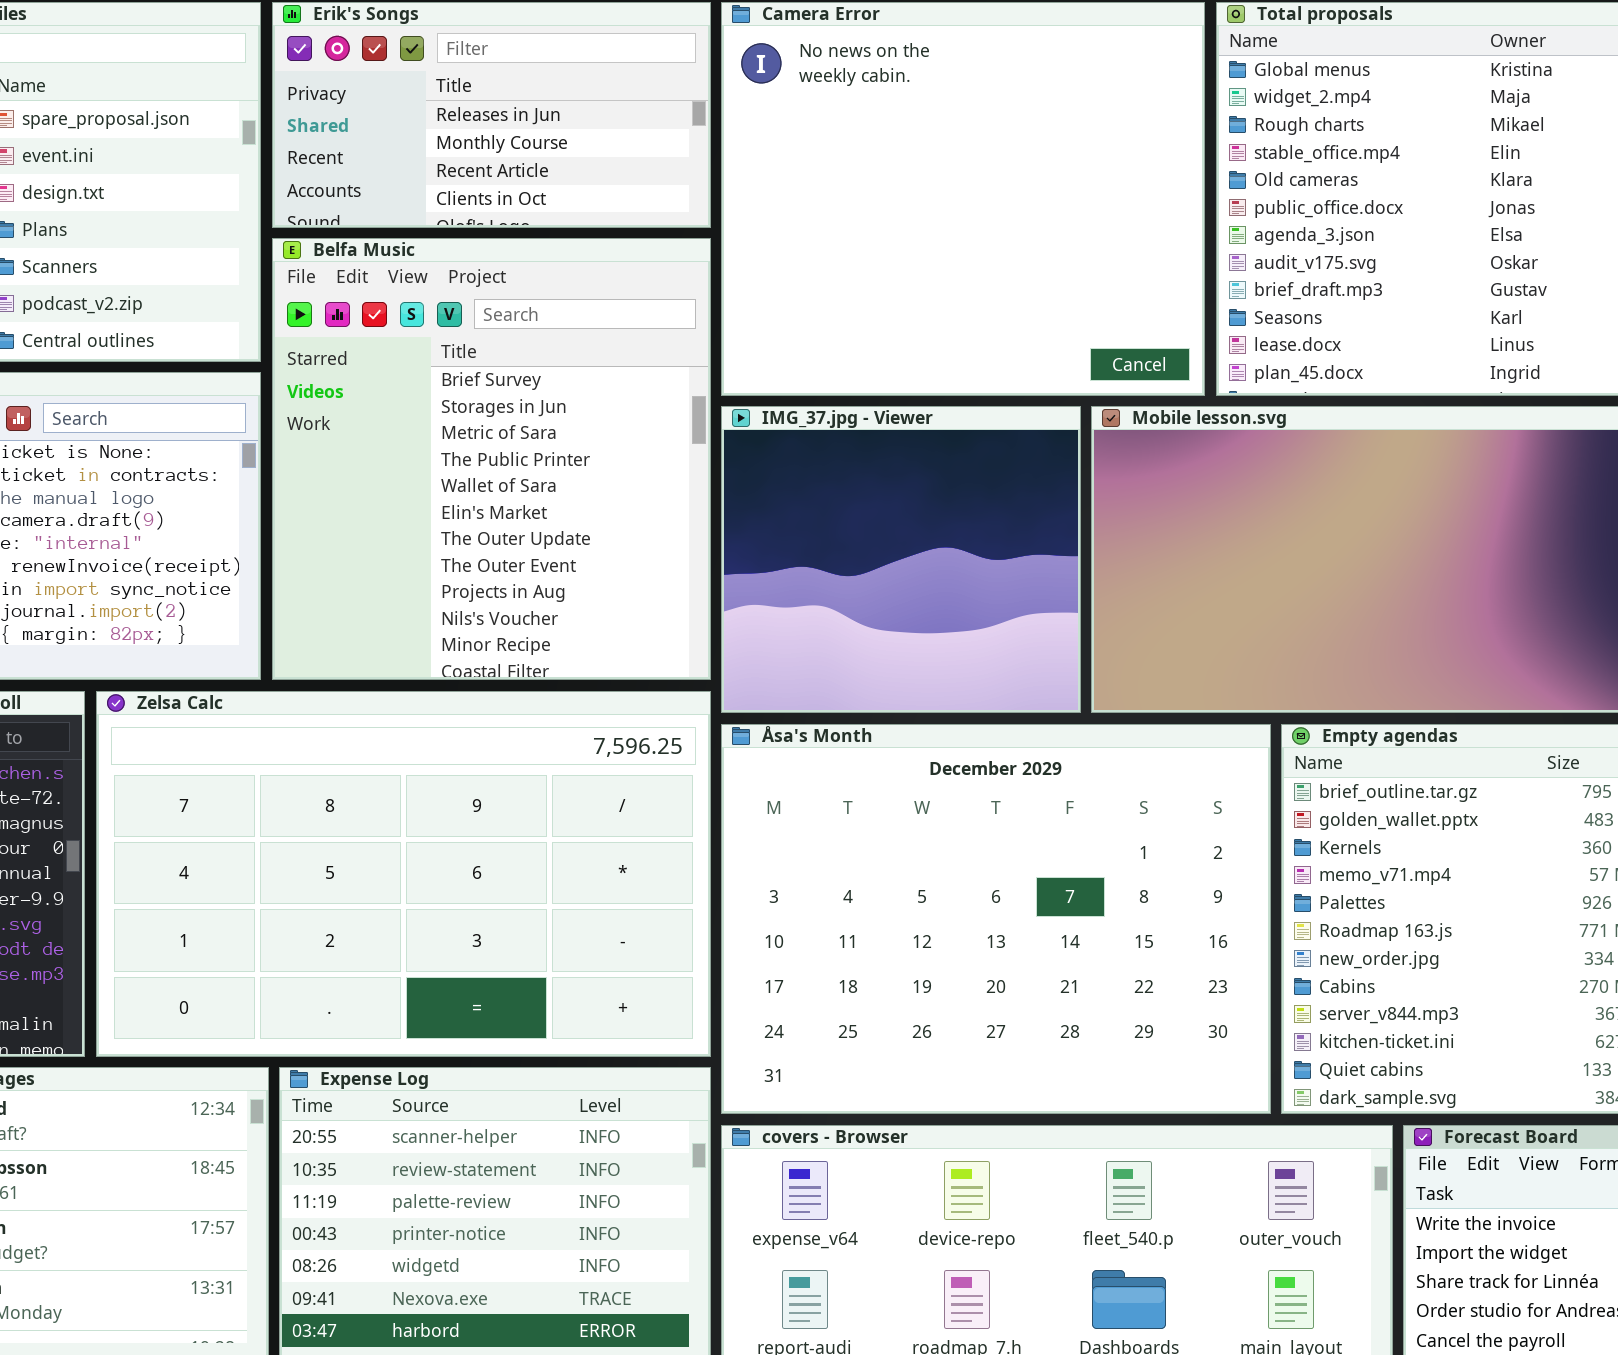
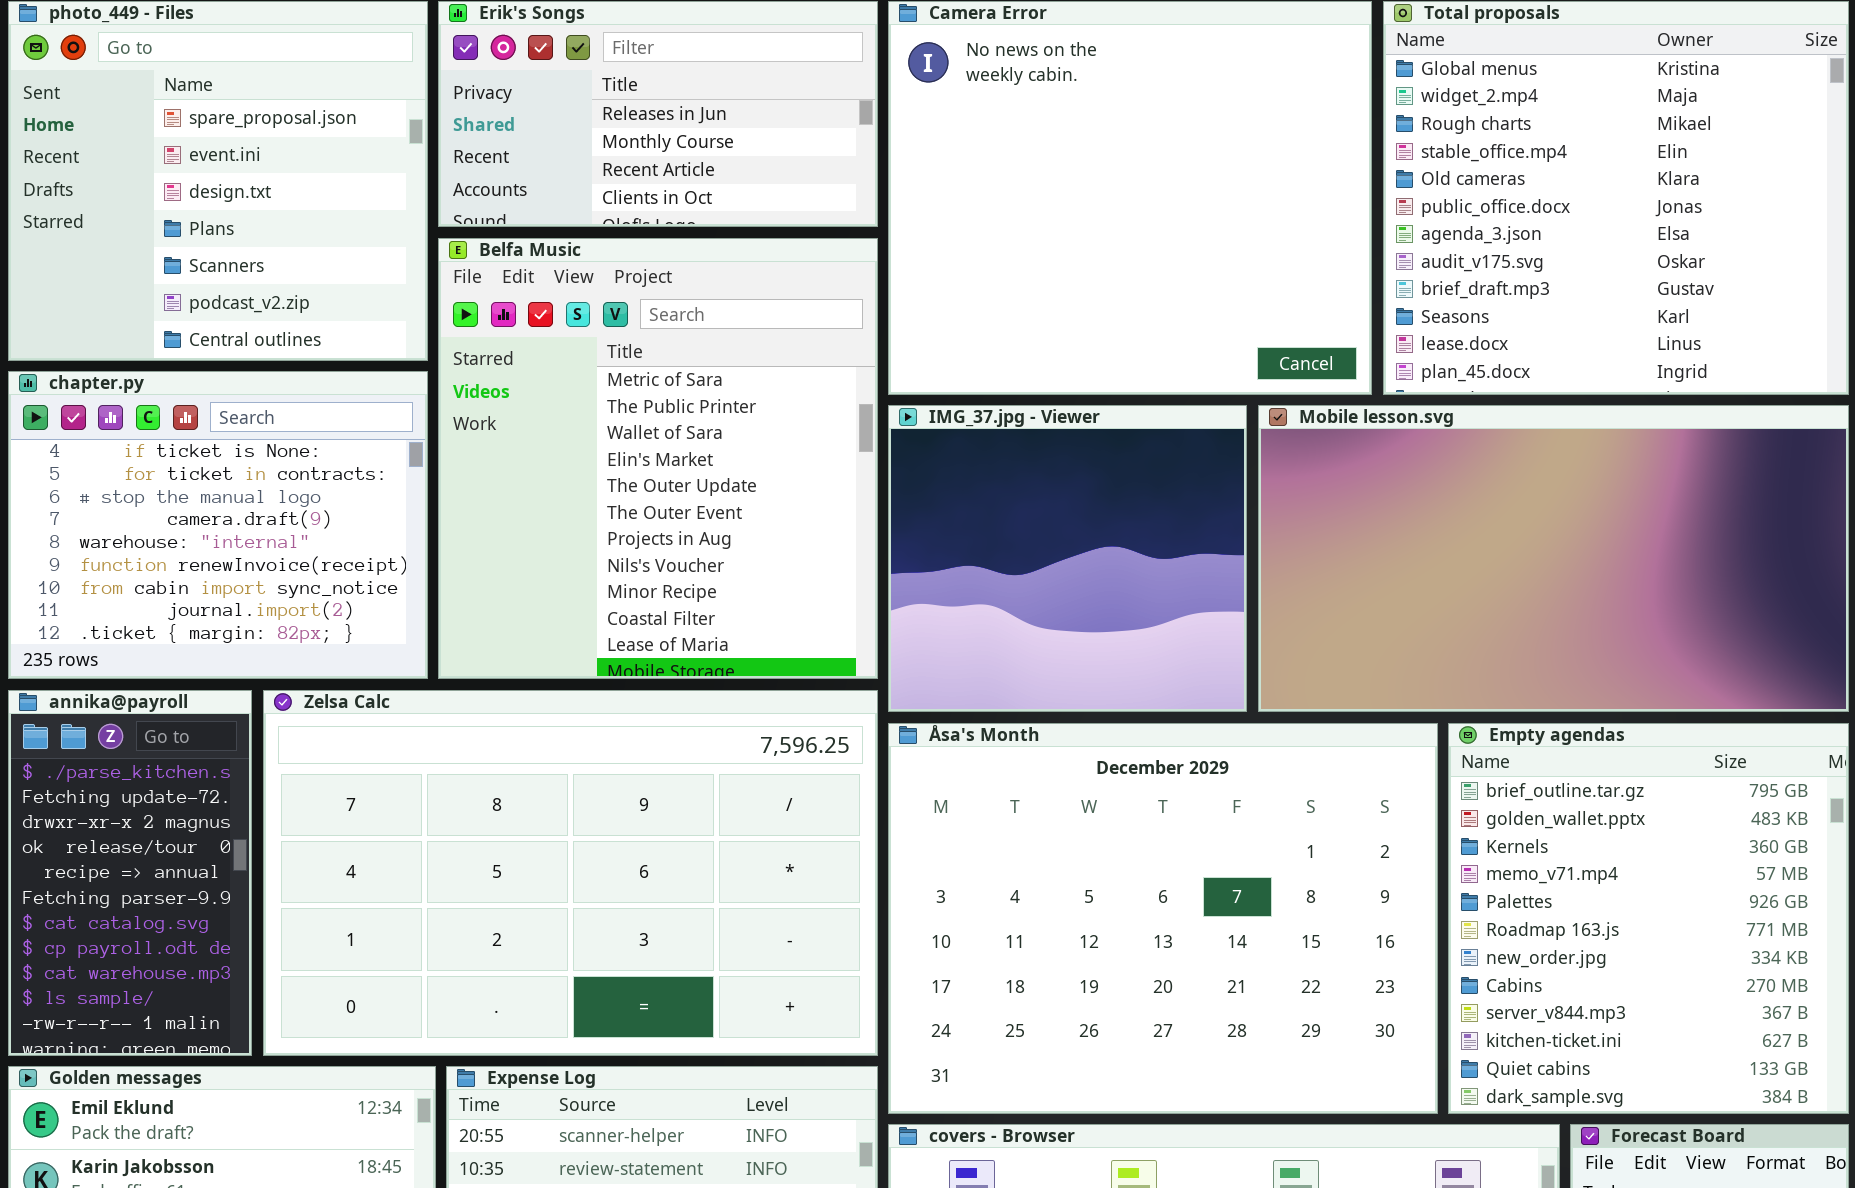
Belfa Music: [272,238,711,680] -> [438,238,878,679], scrolled down 2 rows

